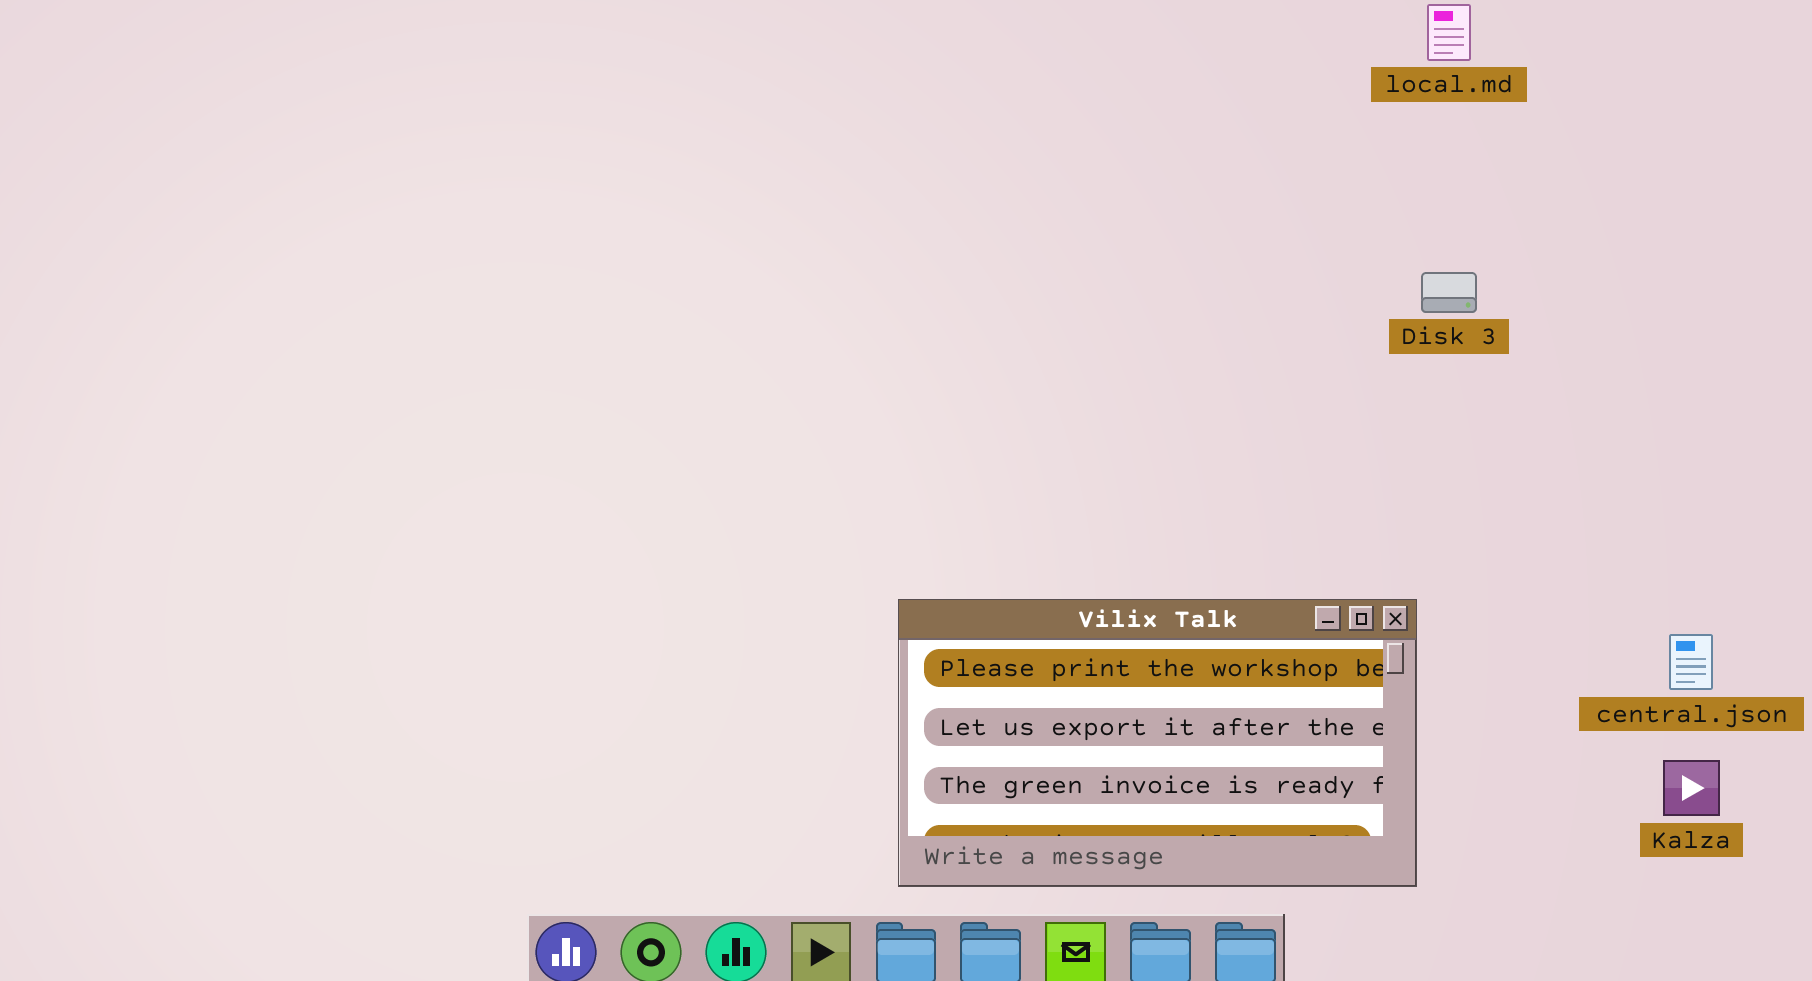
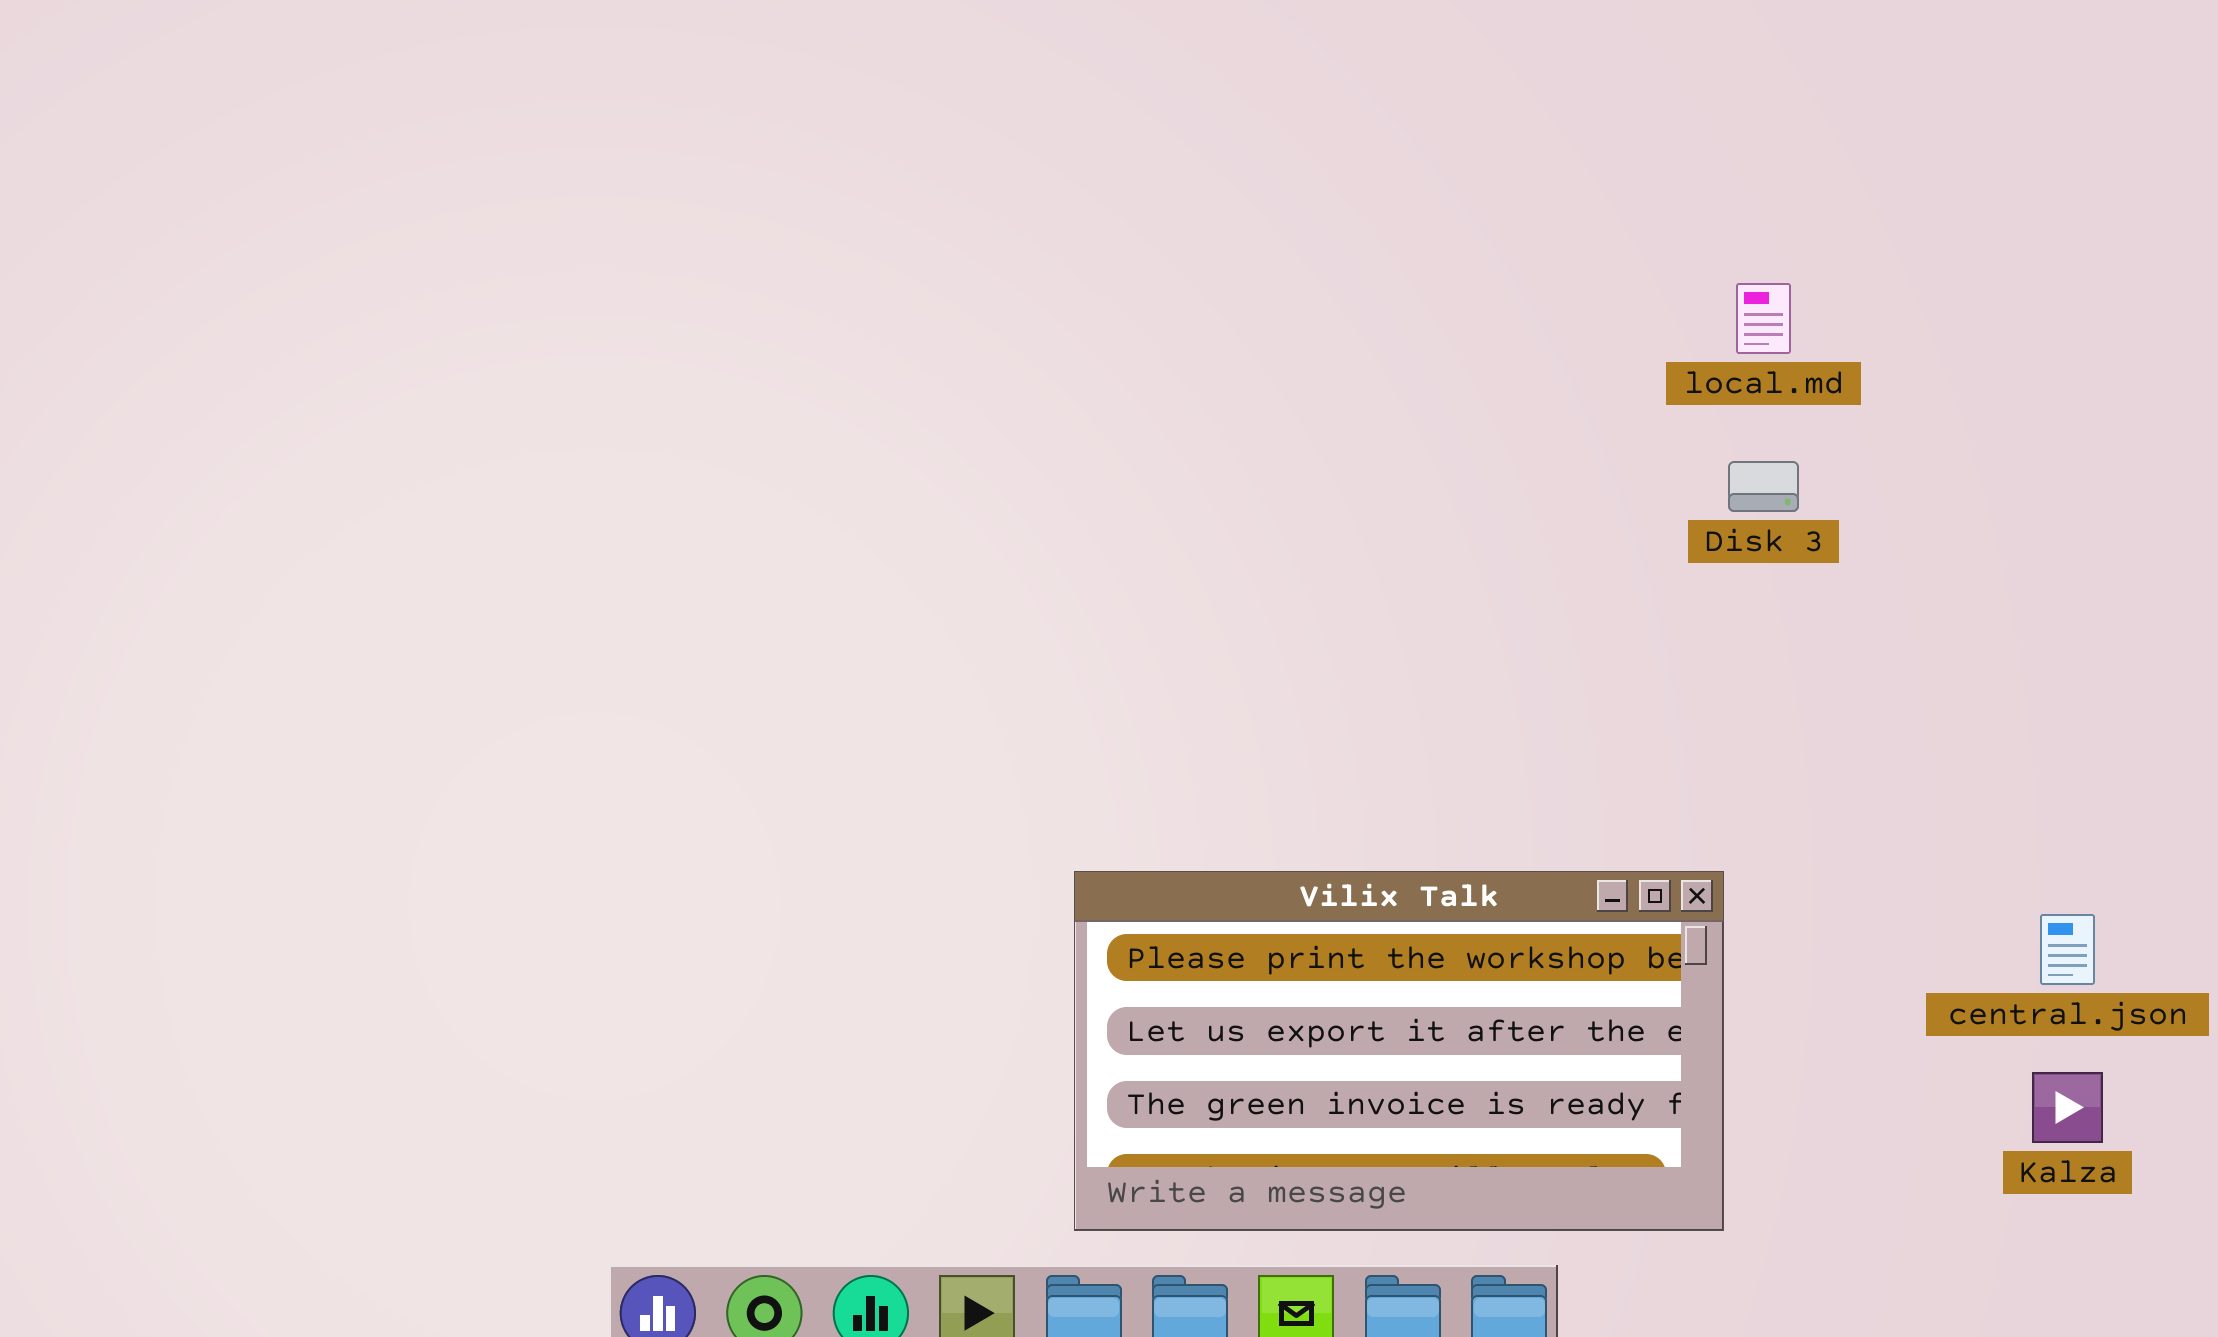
local.md: [1427,4,1471,61] -> [1736,283,1791,354], moved

